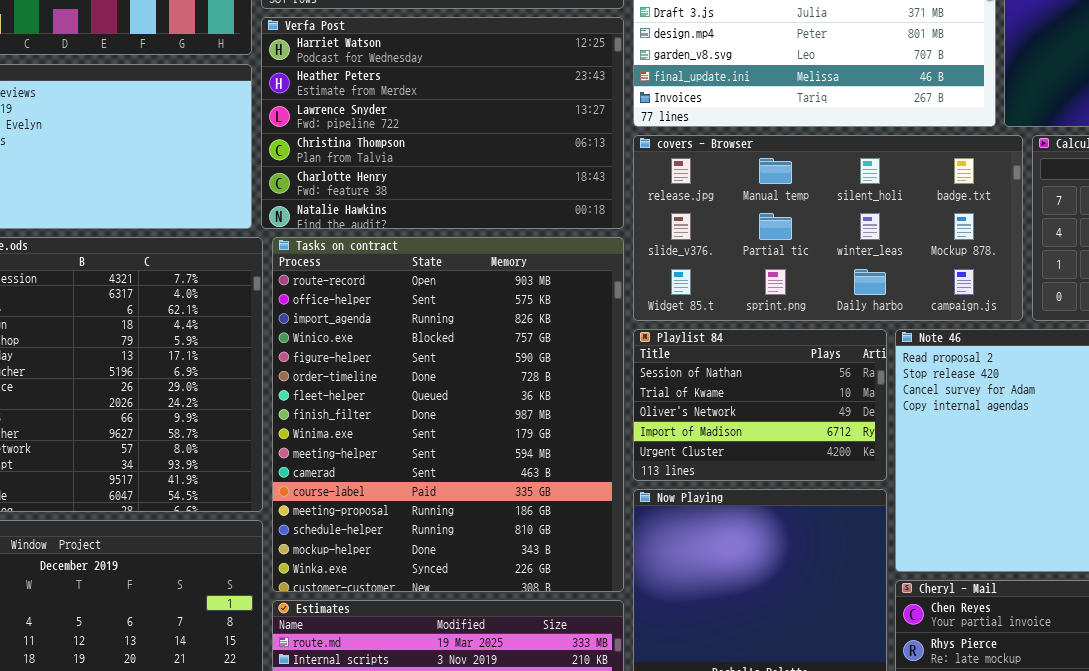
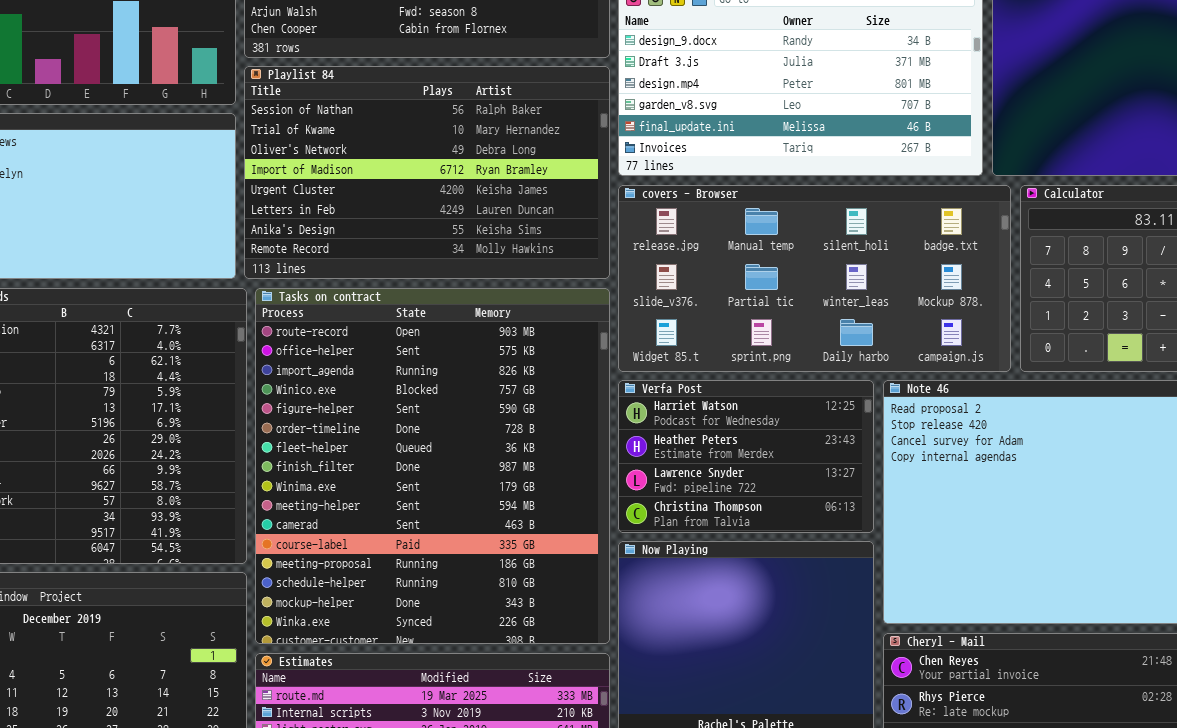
Verfa Post: [261,17,624,229] -> [618,380,874,533], moved, resized
Playlist 84: [633,329,887,481] -> [244,66,610,279], moved, resized

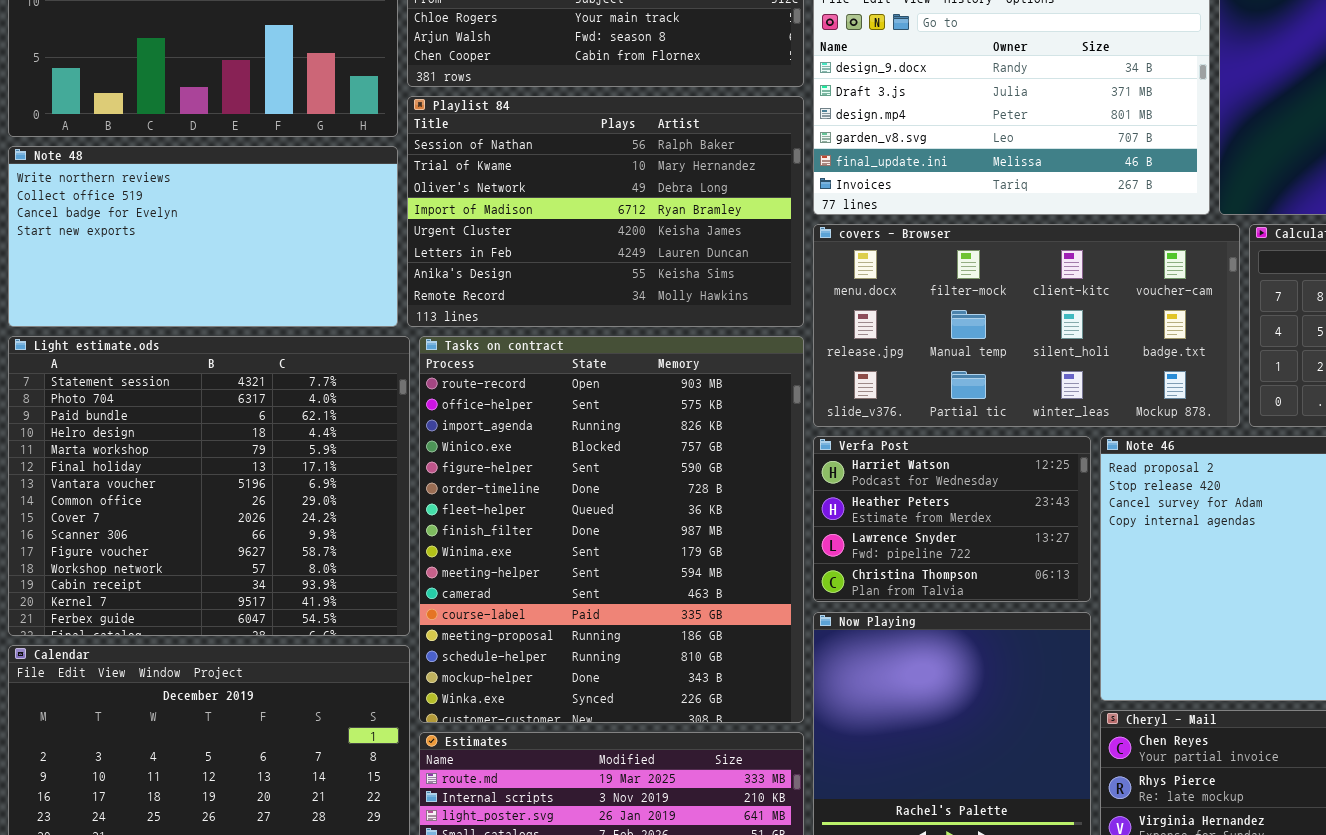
covers - Browser: [618,185,1011,372] -> [813,224,1240,427], scrolled up 1 row

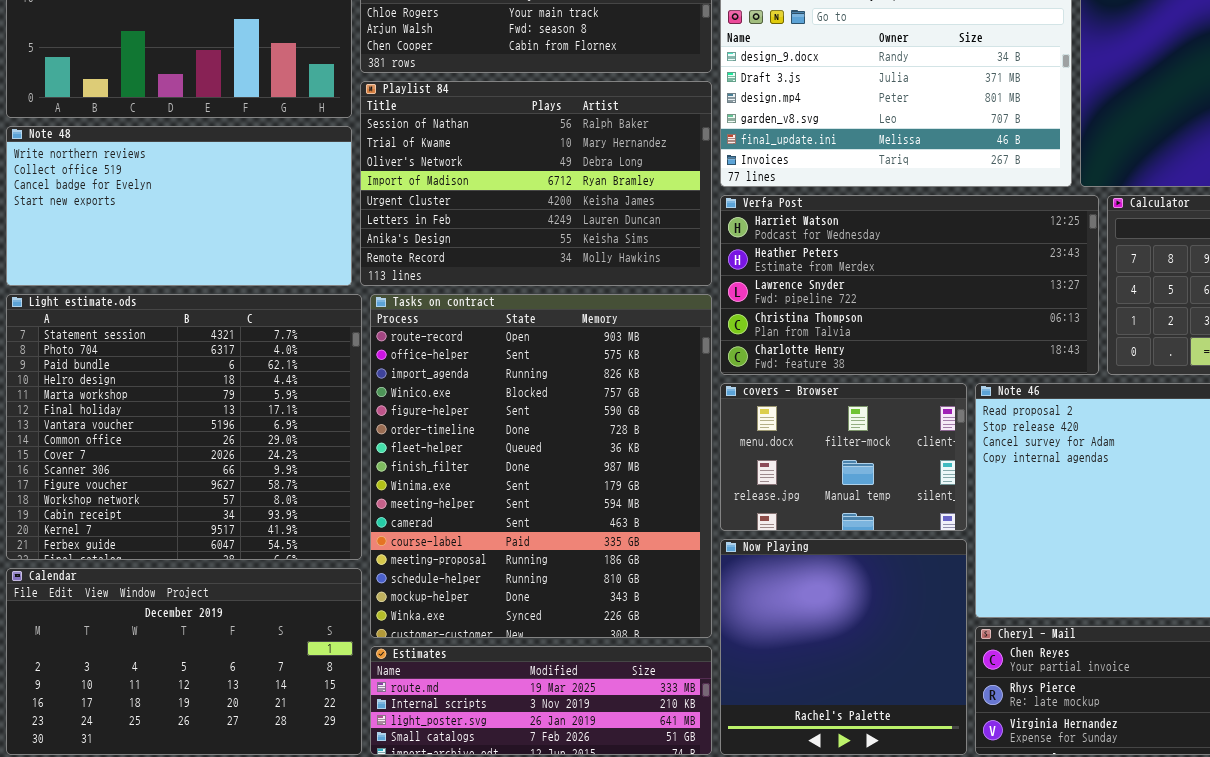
covers - Browser: [813,224,1240,427] -> [720,383,967,531], moved, resized
Verfa Post: [813,436,1091,602] -> [720,195,1099,375], moved, resized

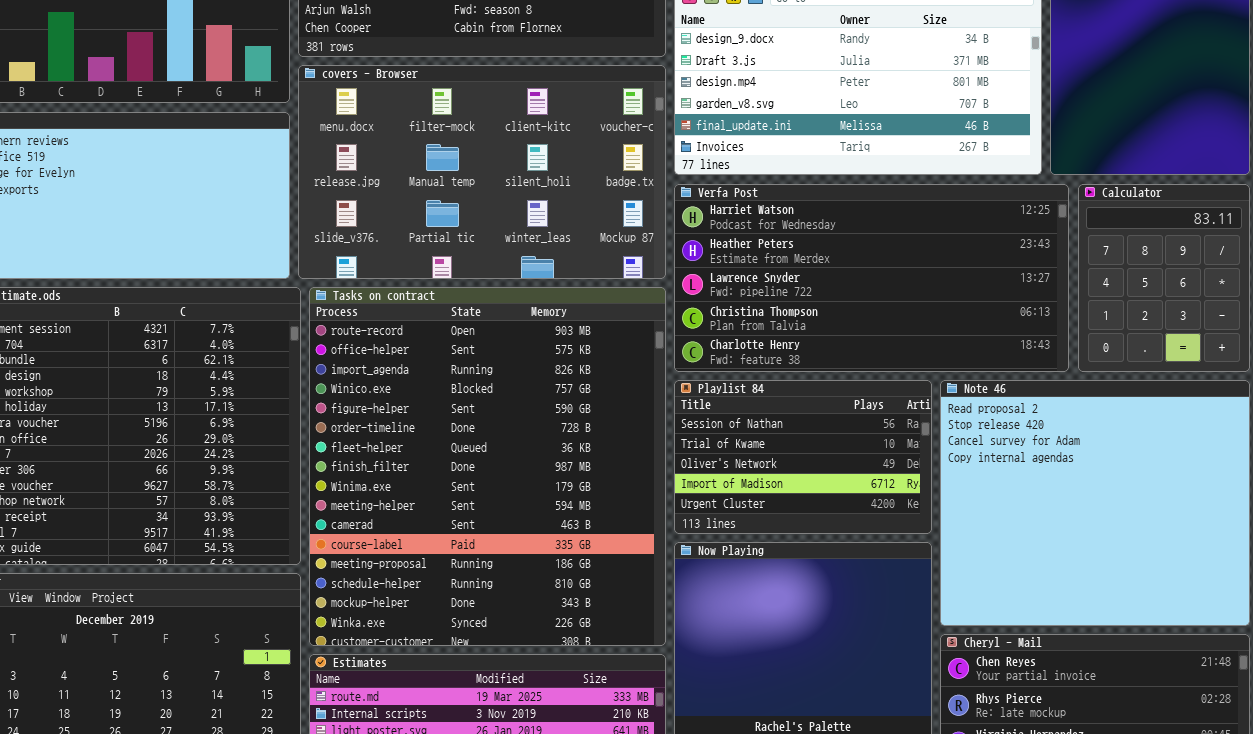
Playlist 84: [360,81,712,286] -> [674,380,932,534], moved, resized
covers - Browser: [720,383,967,531] -> [298,65,666,279], moved, resized

